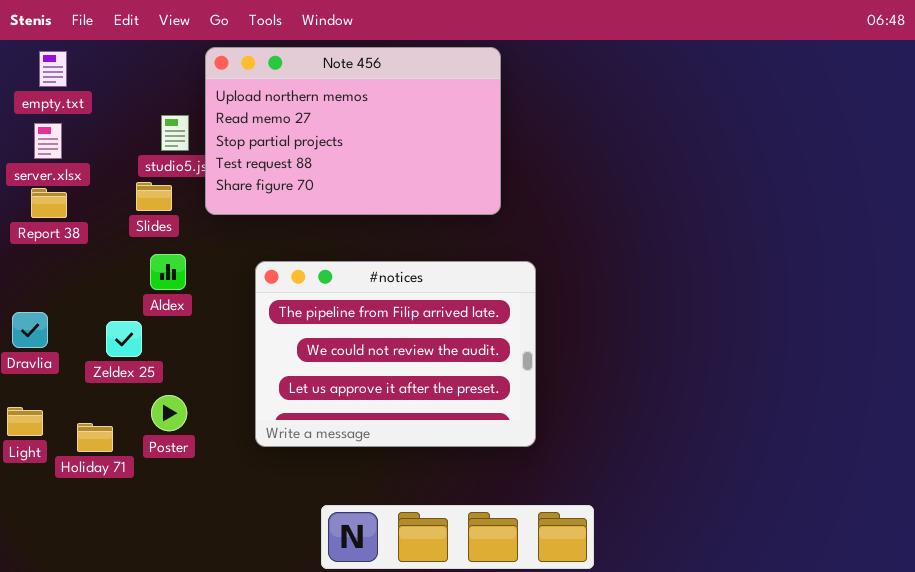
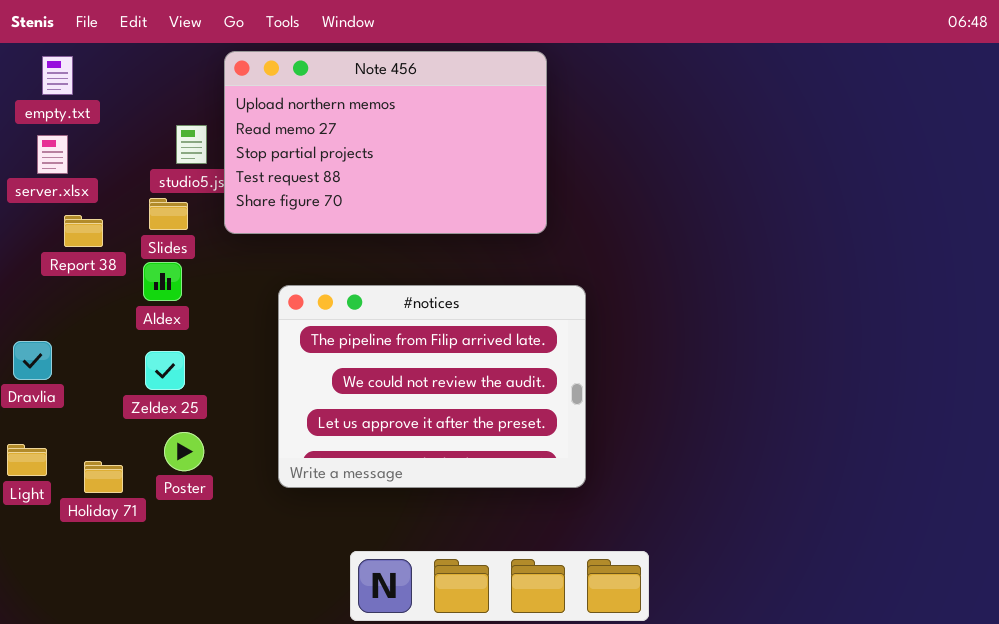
Report 38: [31,188,67,218] -> [64,215,103,247], moved
Aldex: [150,254,186,290] -> [143,262,182,301], moved
Zeldex 25: [106,321,142,357] -> [145,351,185,390], moved

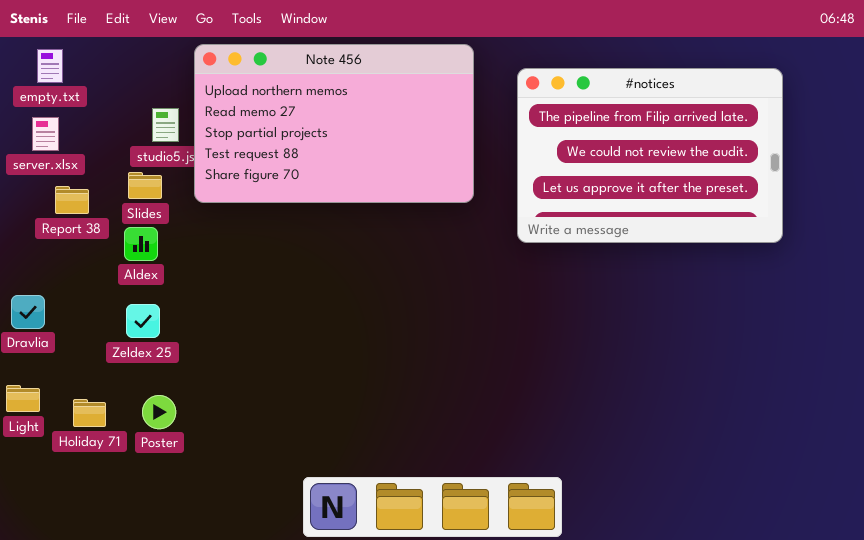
#notices: [278,285,586,488] -> [517,68,783,243], moved
Poster: [164,432,204,471] -> [142,395,176,429], moved

